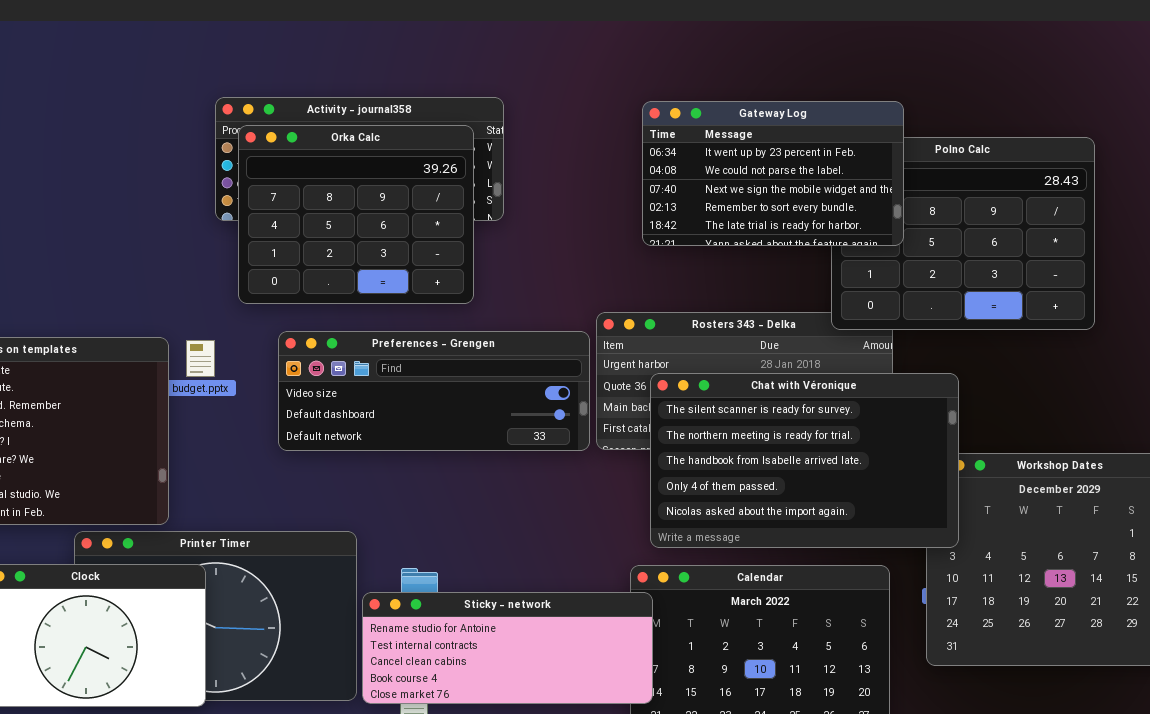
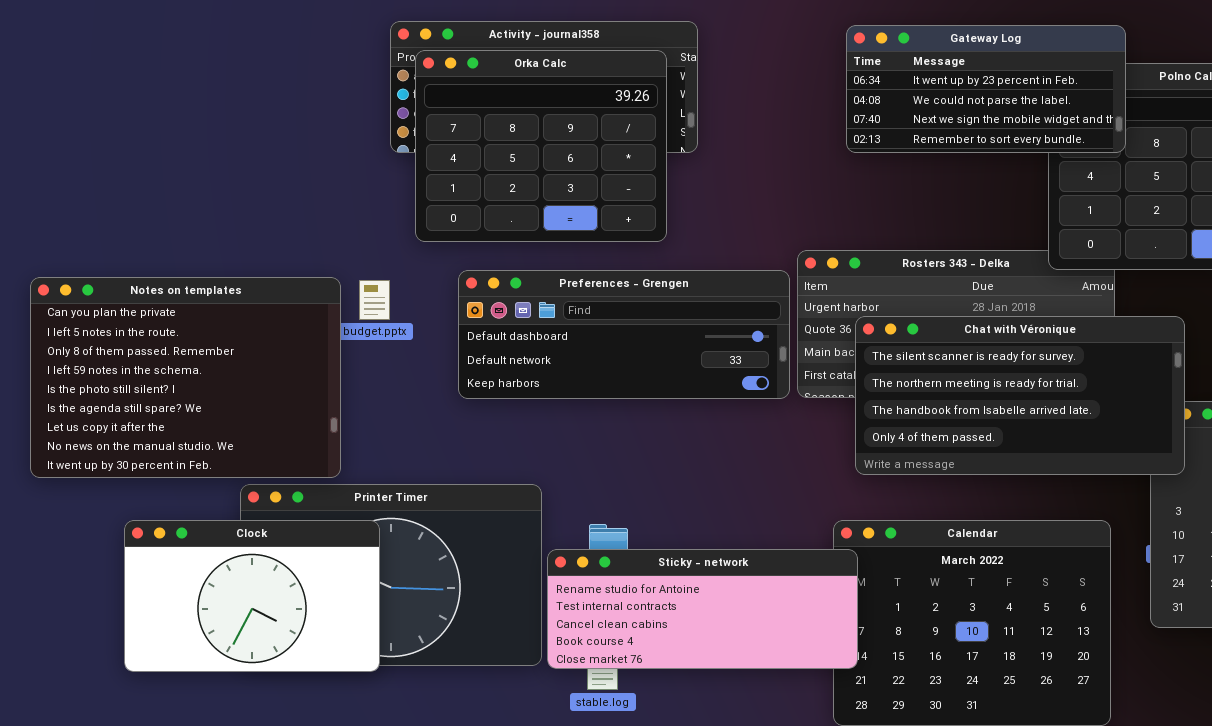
Gateway Log: [642,101,904,246] -> [846,25,1126,153], resized
Preferences - Grengen: [278,331,590,451] -> [458,270,790,399], scrolled down 1 row
Chat with Véronique: [650,373,959,548] -> [855,316,1185,475], resized

